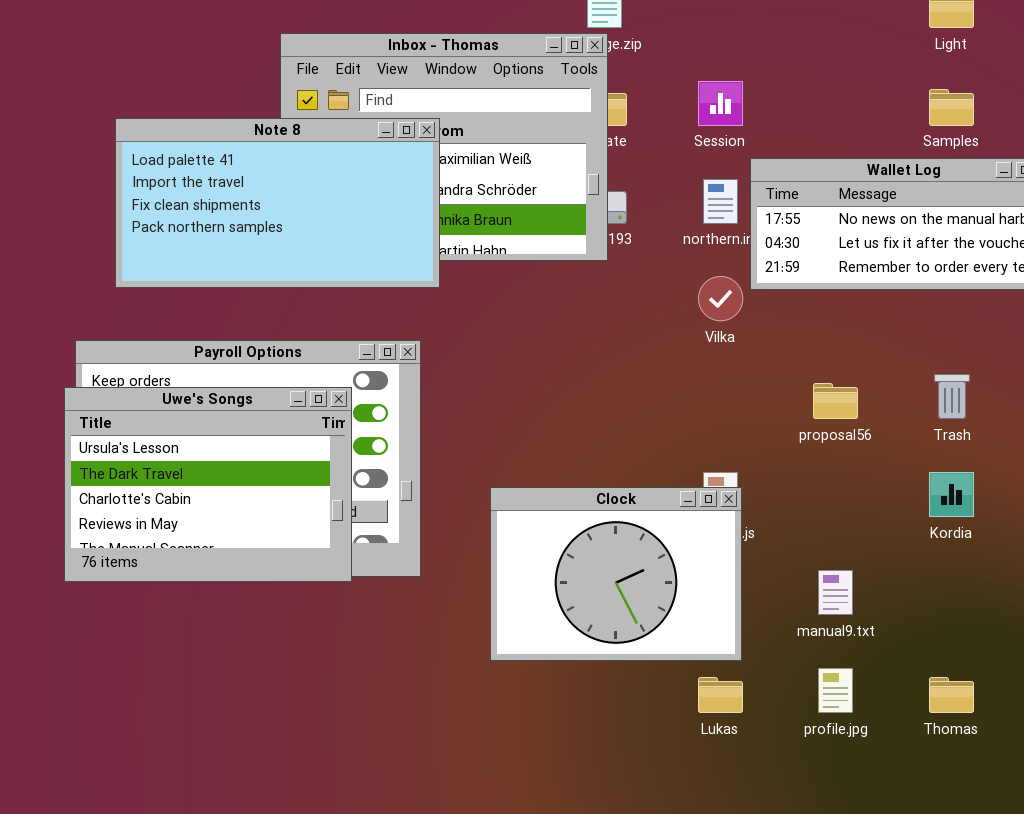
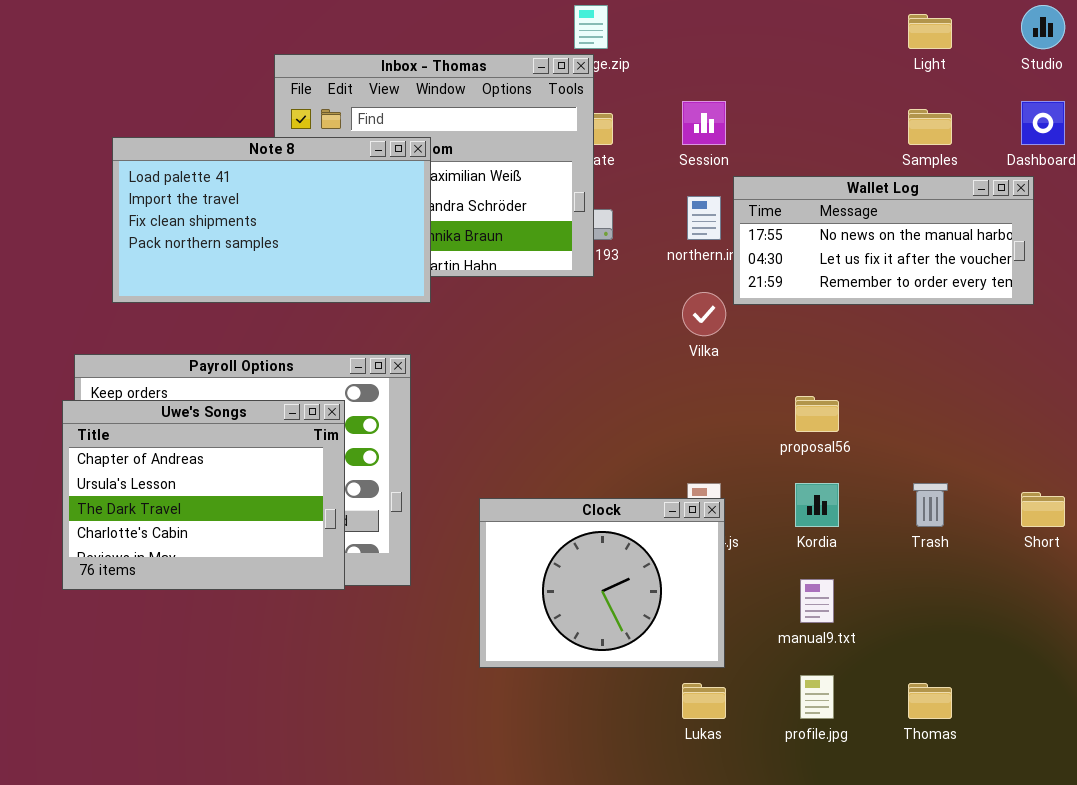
Trash: [934,374,970,419] -> [913,483,948,527], moved
Uwe's Songs: [64,387,352,582] -> [62,400,345,590], scrolled up 1 row
Kordia: [929,472,974,517] -> [795,483,839,527], moved

